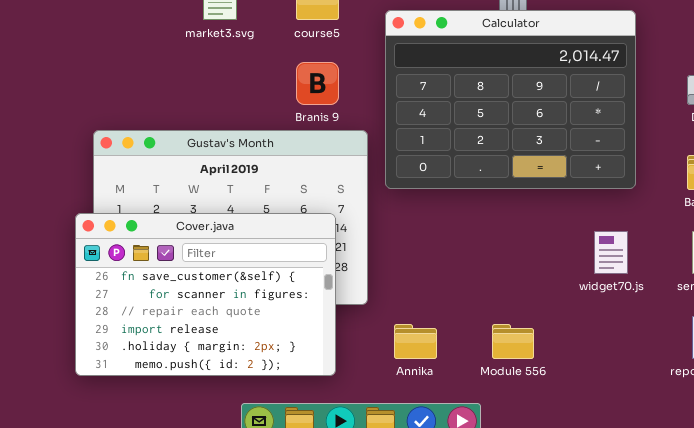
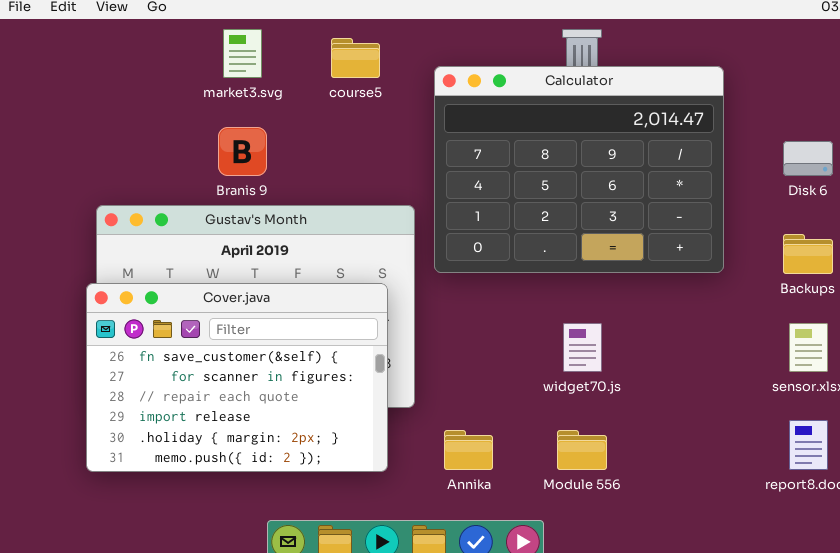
Branis 9: [296,62,339,105] -> [218,127,267,176], moved
Cover.java: [75,213,336,376] -> [86,283,388,472], moved
widget70.js: [594,231,628,274] -> [563,323,602,372], moved

